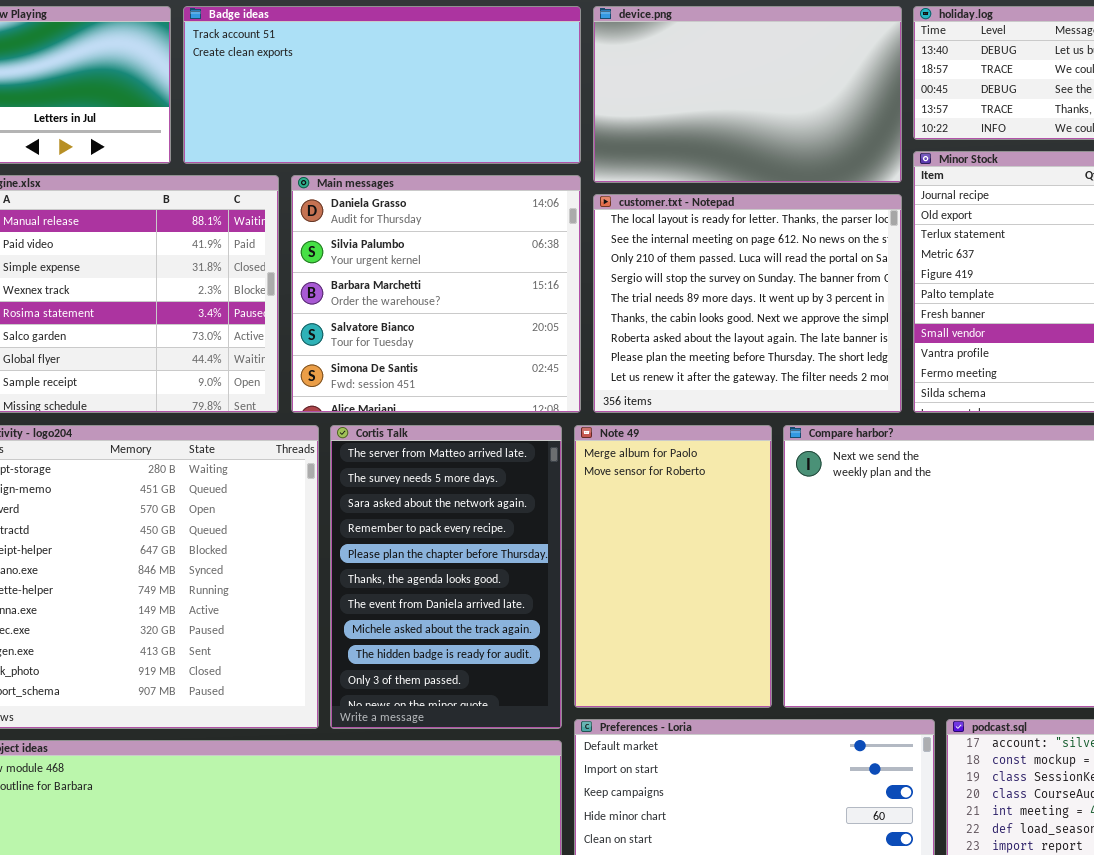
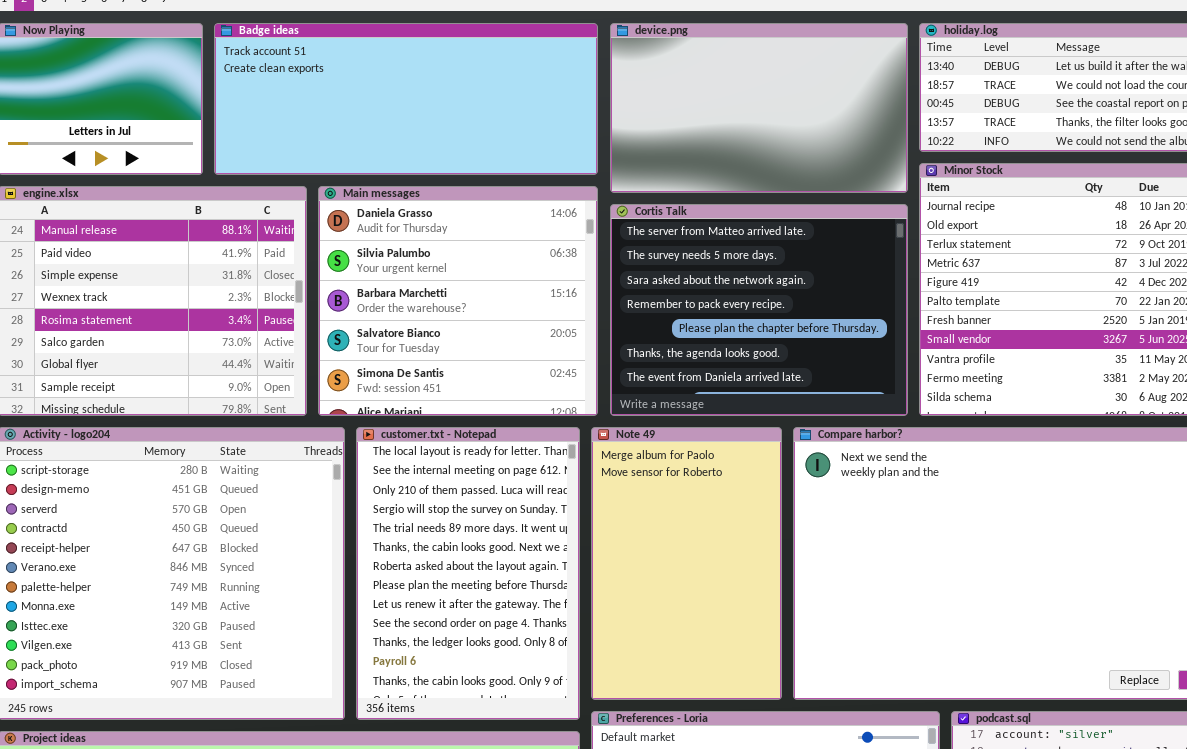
customer.txt - Notepad: [593,194,902,413] -> [356,427,580,720], moved, resized
Cortis Talk: [330,425,562,729] -> [610,204,908,416], moved, resized

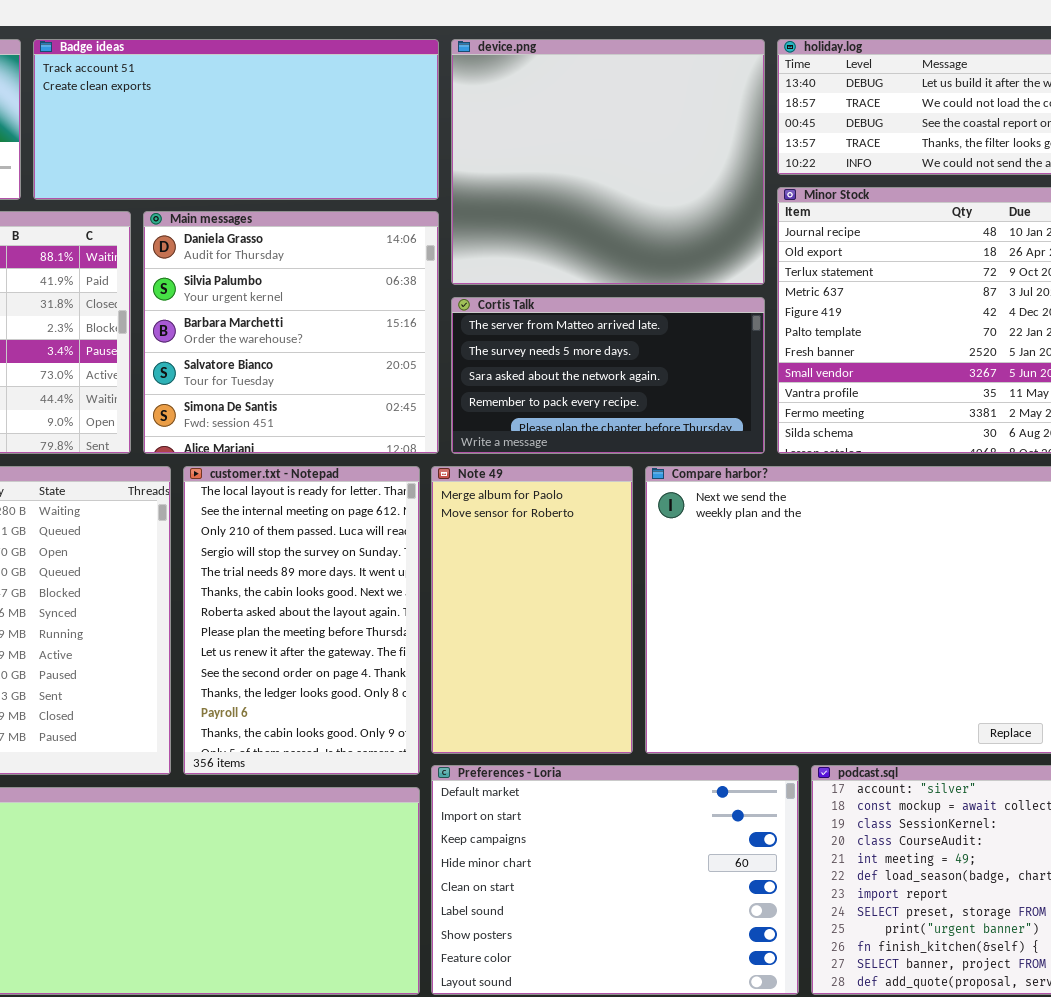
device.png: [610,23,908,193] -> [451,39,765,285], resized
Cortis Talk: [610,204,908,416] -> [451,297,765,454], resized

